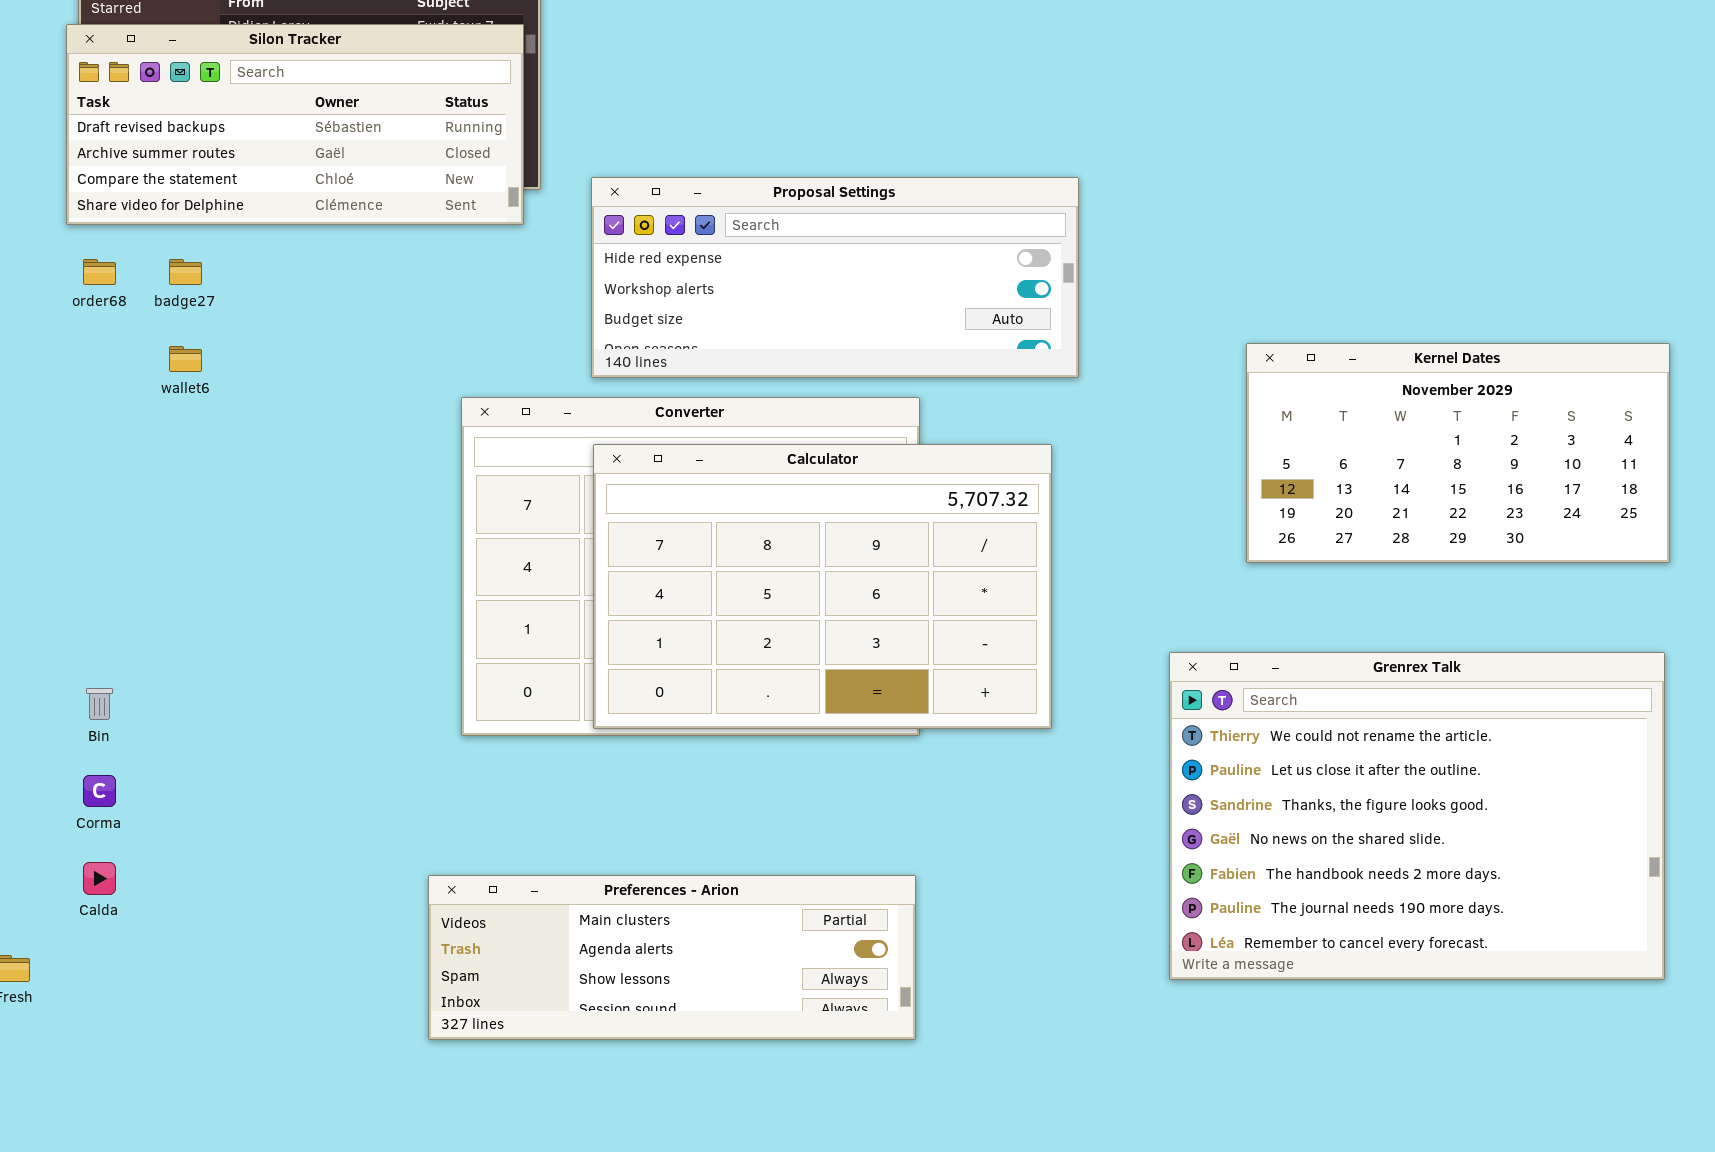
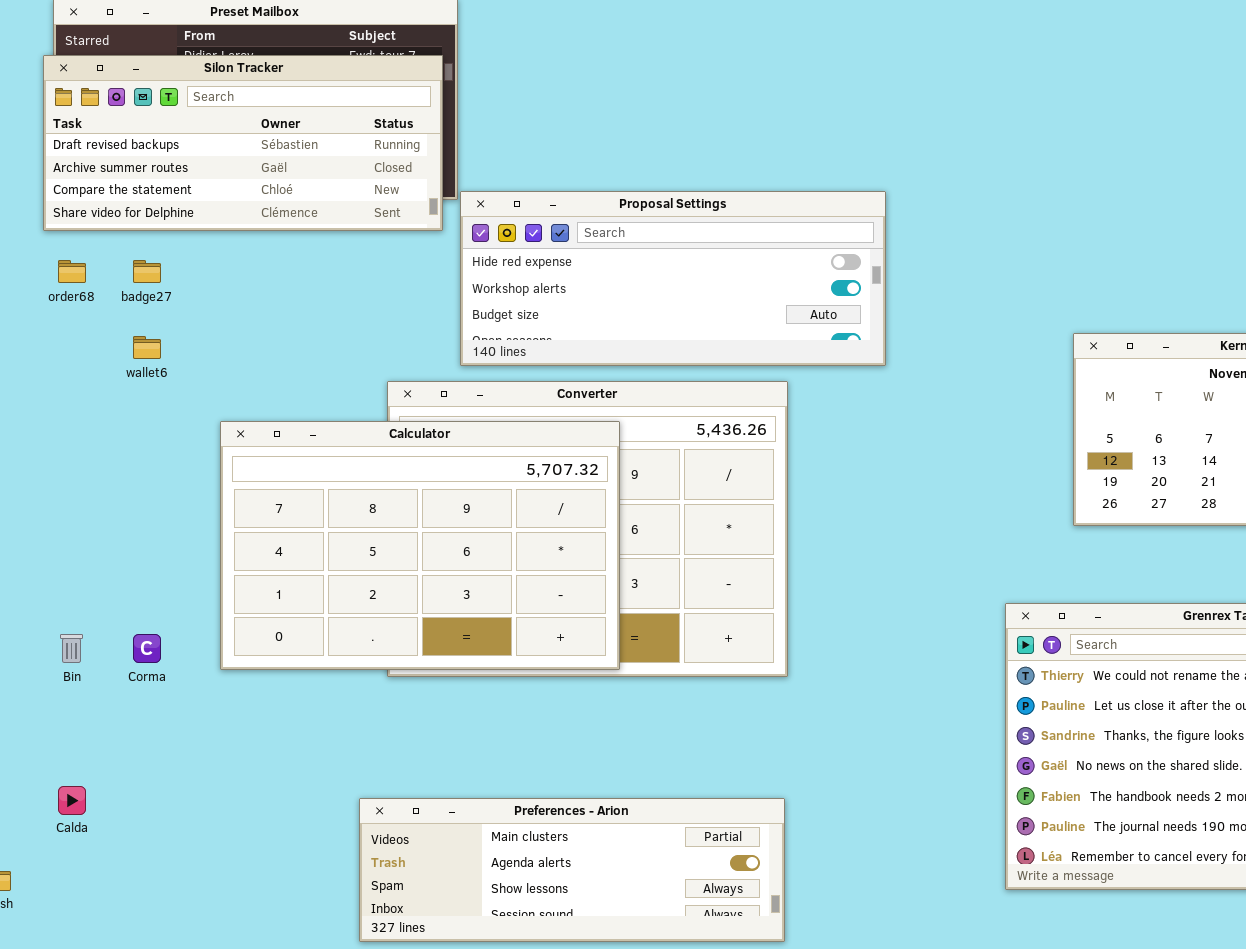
Proposal Settings: [591,177,1079,378] -> [460,191,886,366], moved
Calculator: [593,444,1052,729] -> [220,421,620,670], moved
Corma: [83,775,116,807] -> [133,634,161,663], moved

